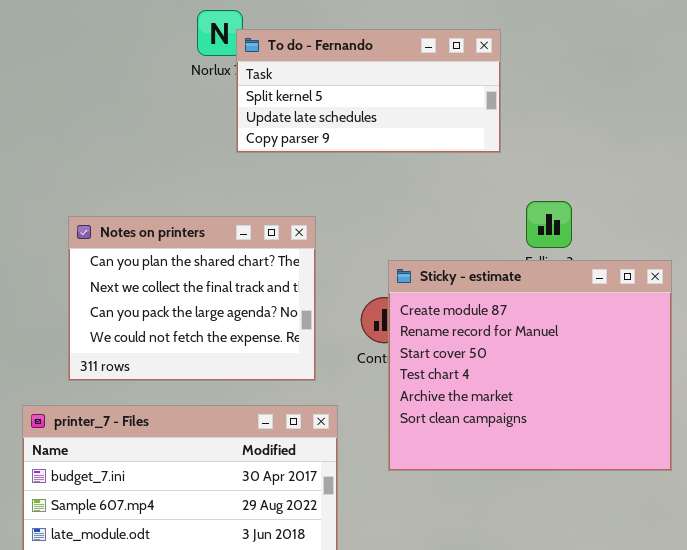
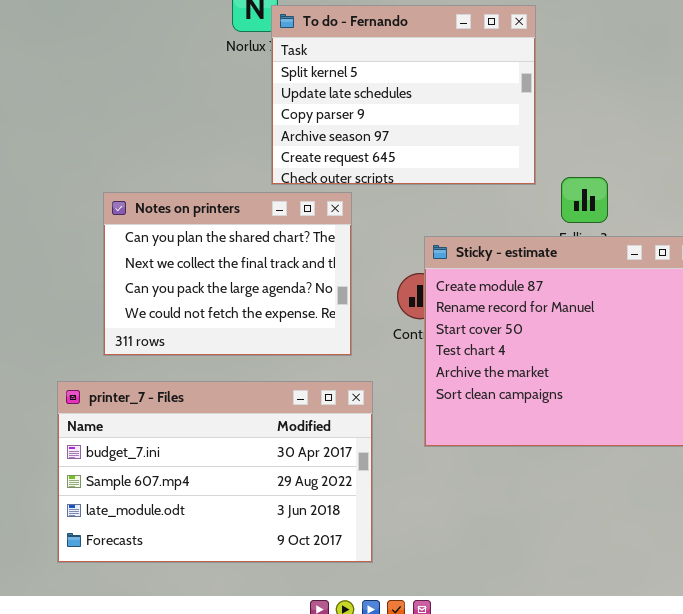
To do - Fernando: [236,29,501,153] -> [271,5,536,185], resized

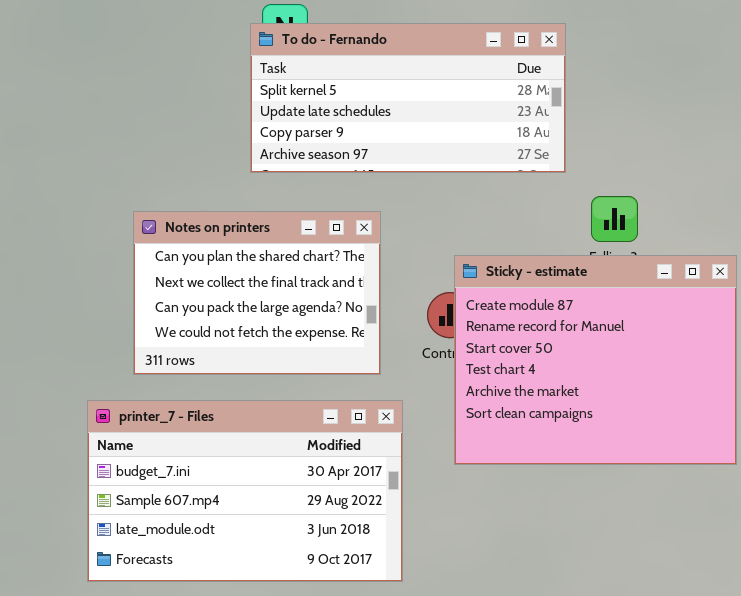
To do - Fernando: [271,5,536,185] -> [250,23,566,173], resized

